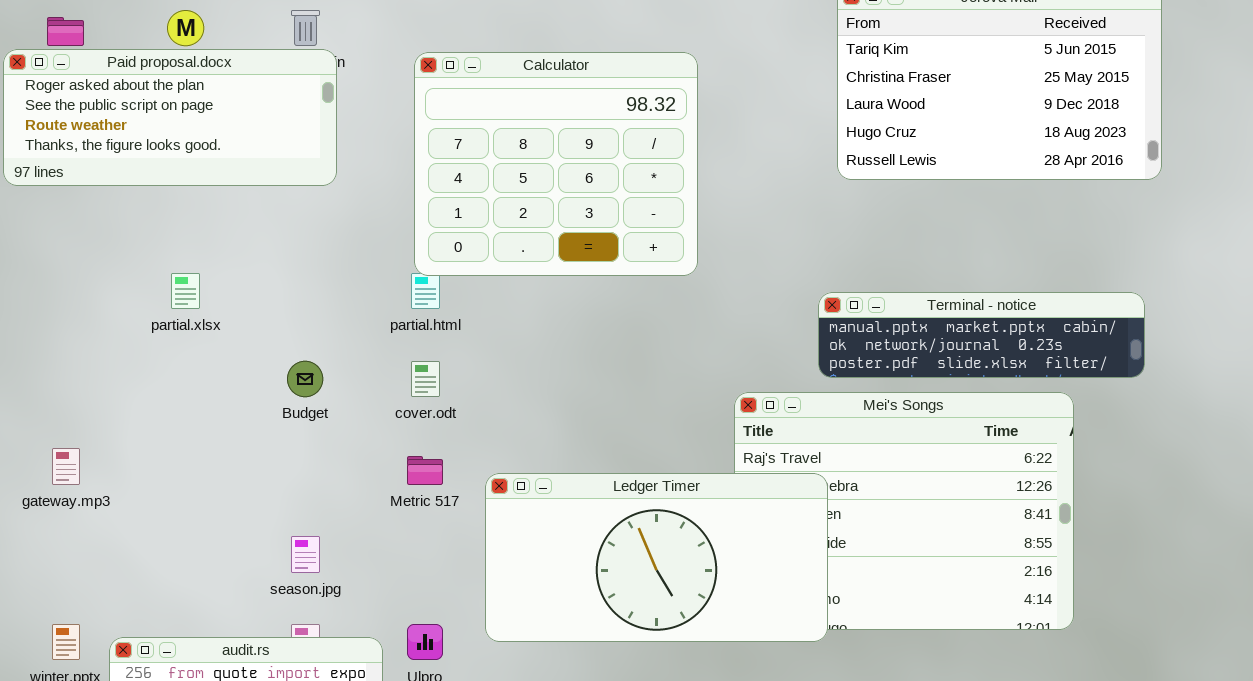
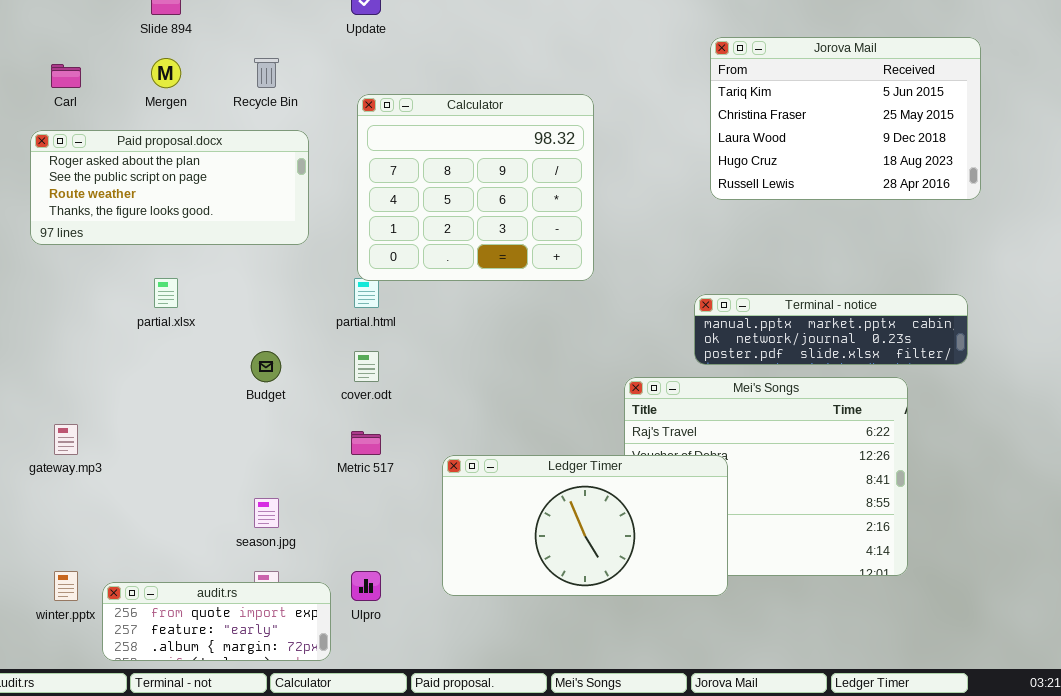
Paid proposal.docx: [3,49,337,186] -> [30,130,309,245], moved
Ledger Timer: [485,473,828,642] -> [442,455,728,596], moved

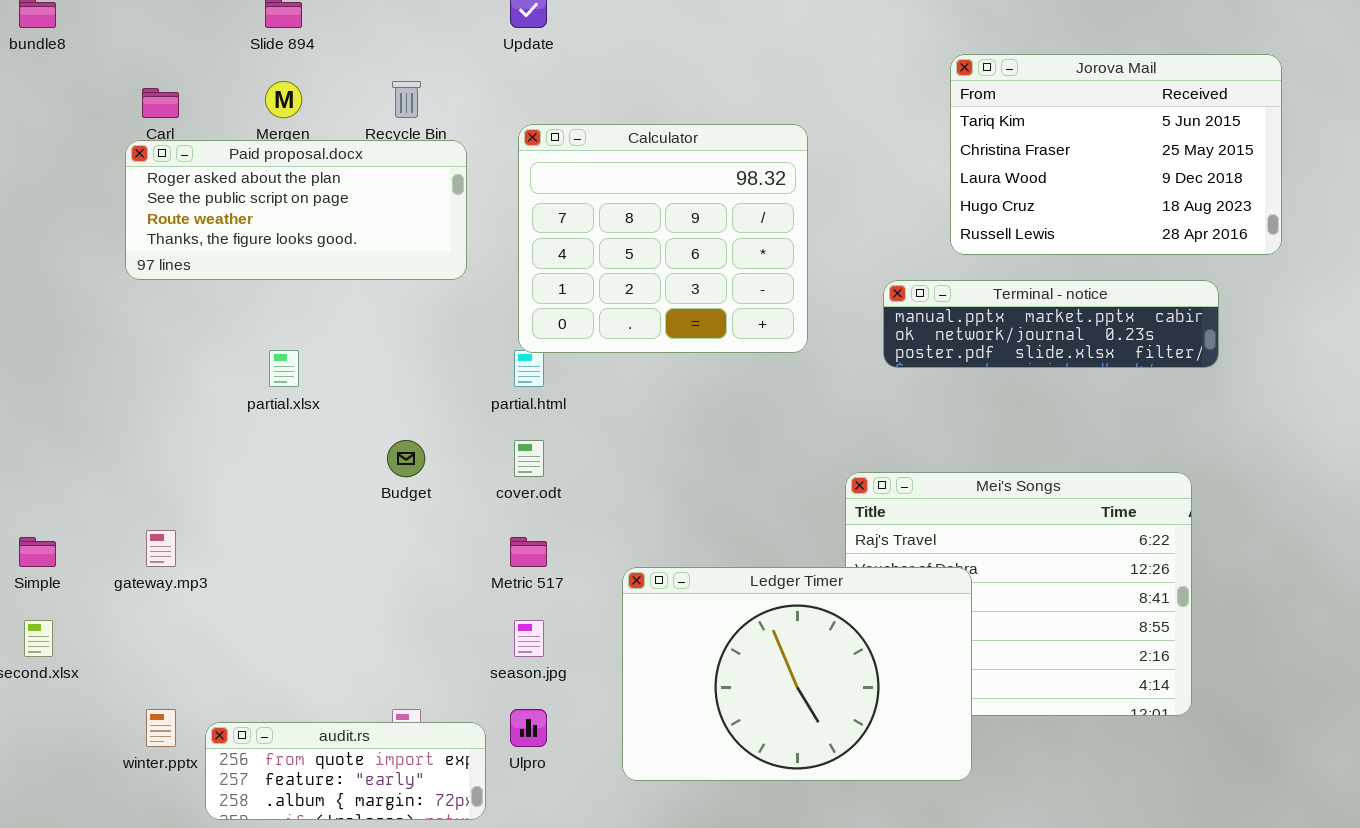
Paid proposal.docx: [30,130,309,245] -> [125,140,467,280], moved
Terminal - notice: [694,294,968,365] -> [883,280,1219,368], moved
Ledger Timer: [442,455,728,596] -> [622,567,972,781], resized
season.jpg: [254,498,279,528] -> [514,620,544,657], moved

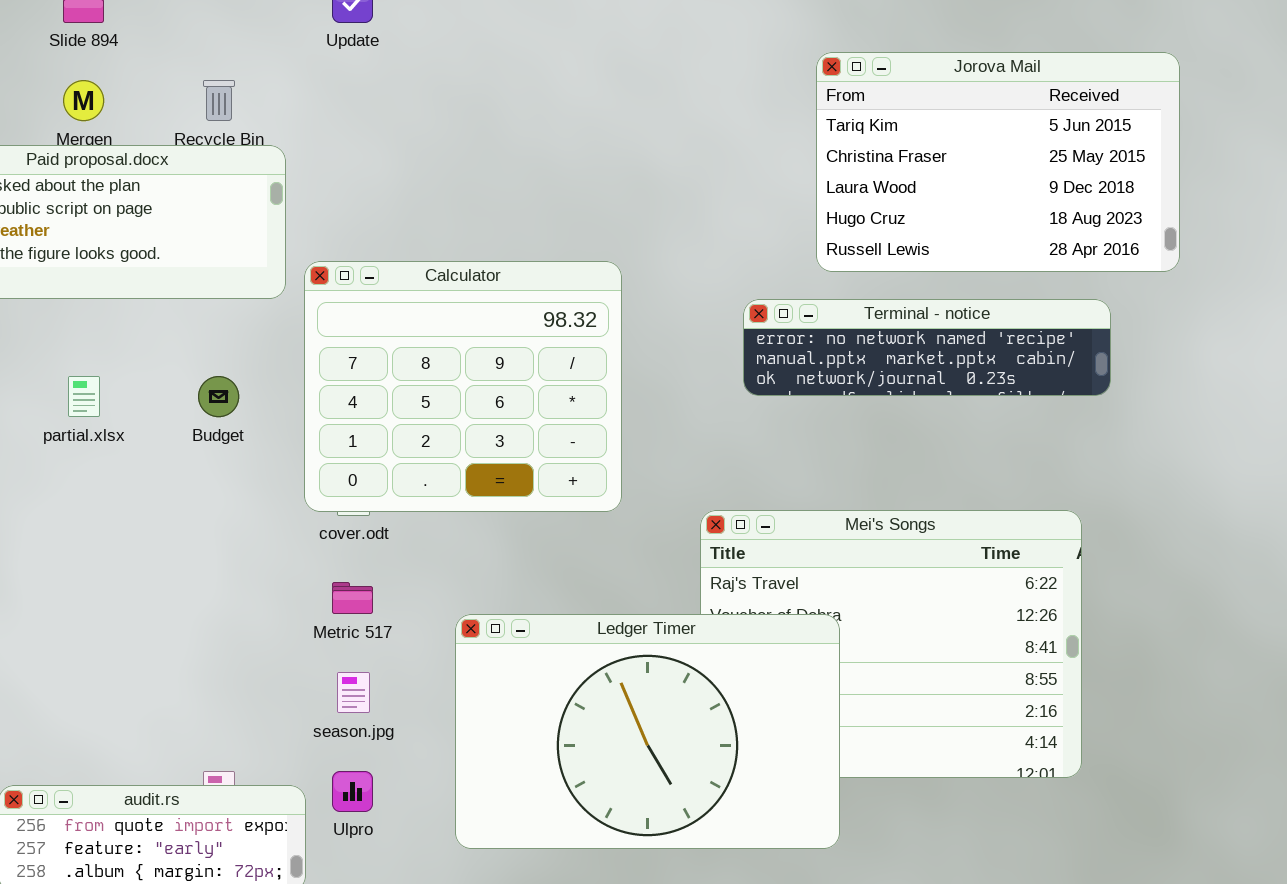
Calculator: [518,124,808,353] -> [304,261,622,512], moved
Terminal - notice: [883,280,1219,368] -> [743,299,1111,396], scrolled up 1 row
Budget: [387,440,425,477] -> [198,376,239,417], moved

